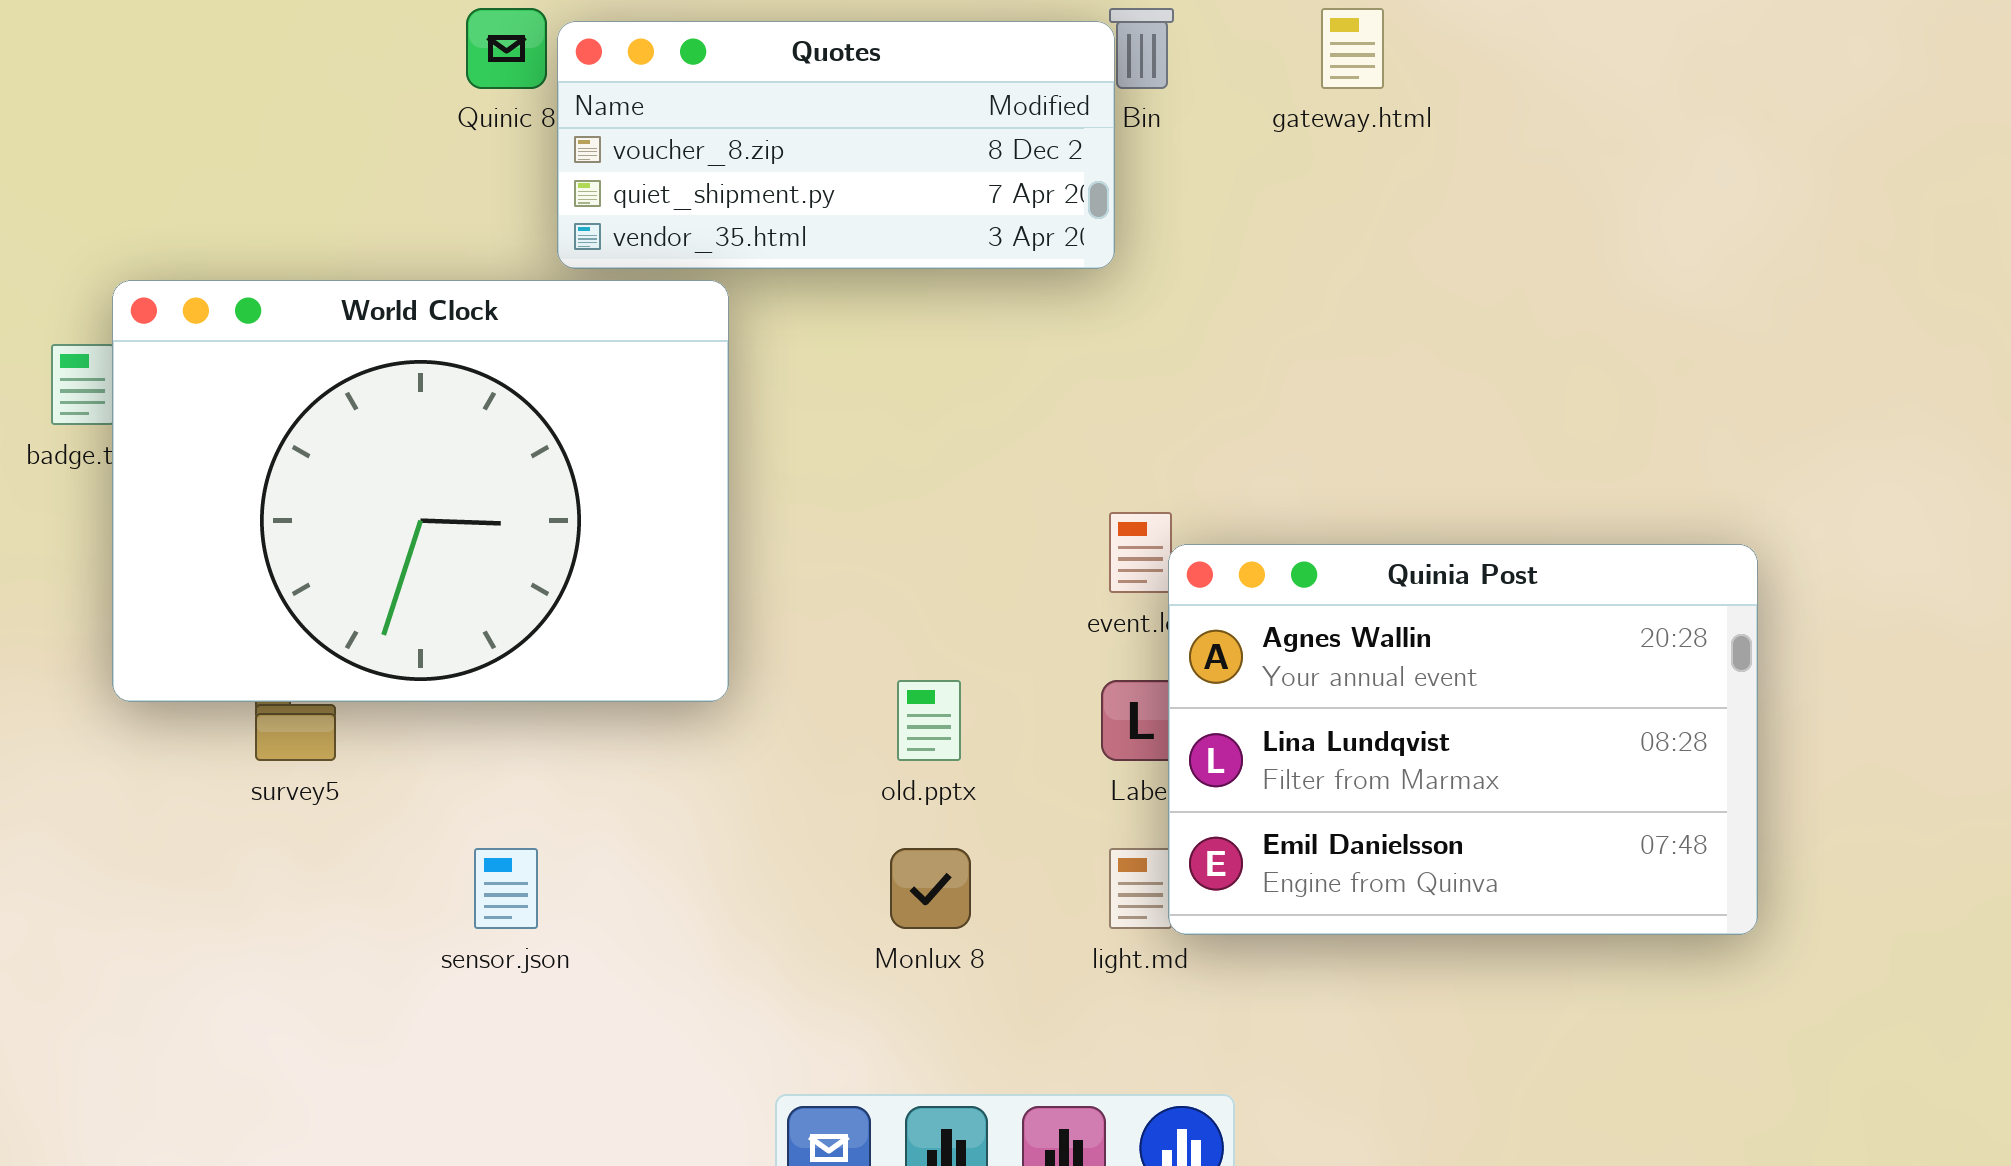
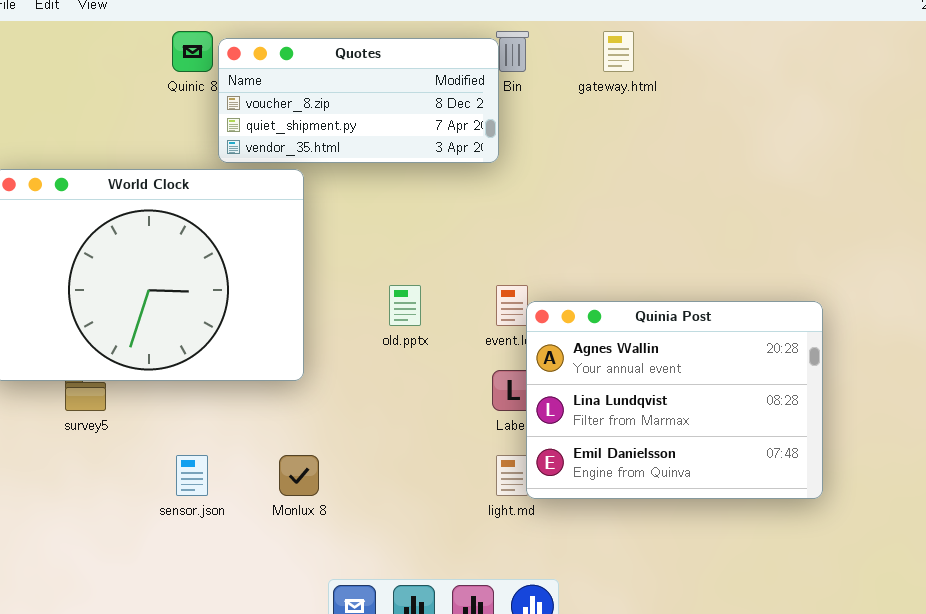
old.pptx: [897,680,961,761] -> [389,285,421,326], moved
Monlux 8: [890,848,971,929] -> [279,455,319,496], moved

